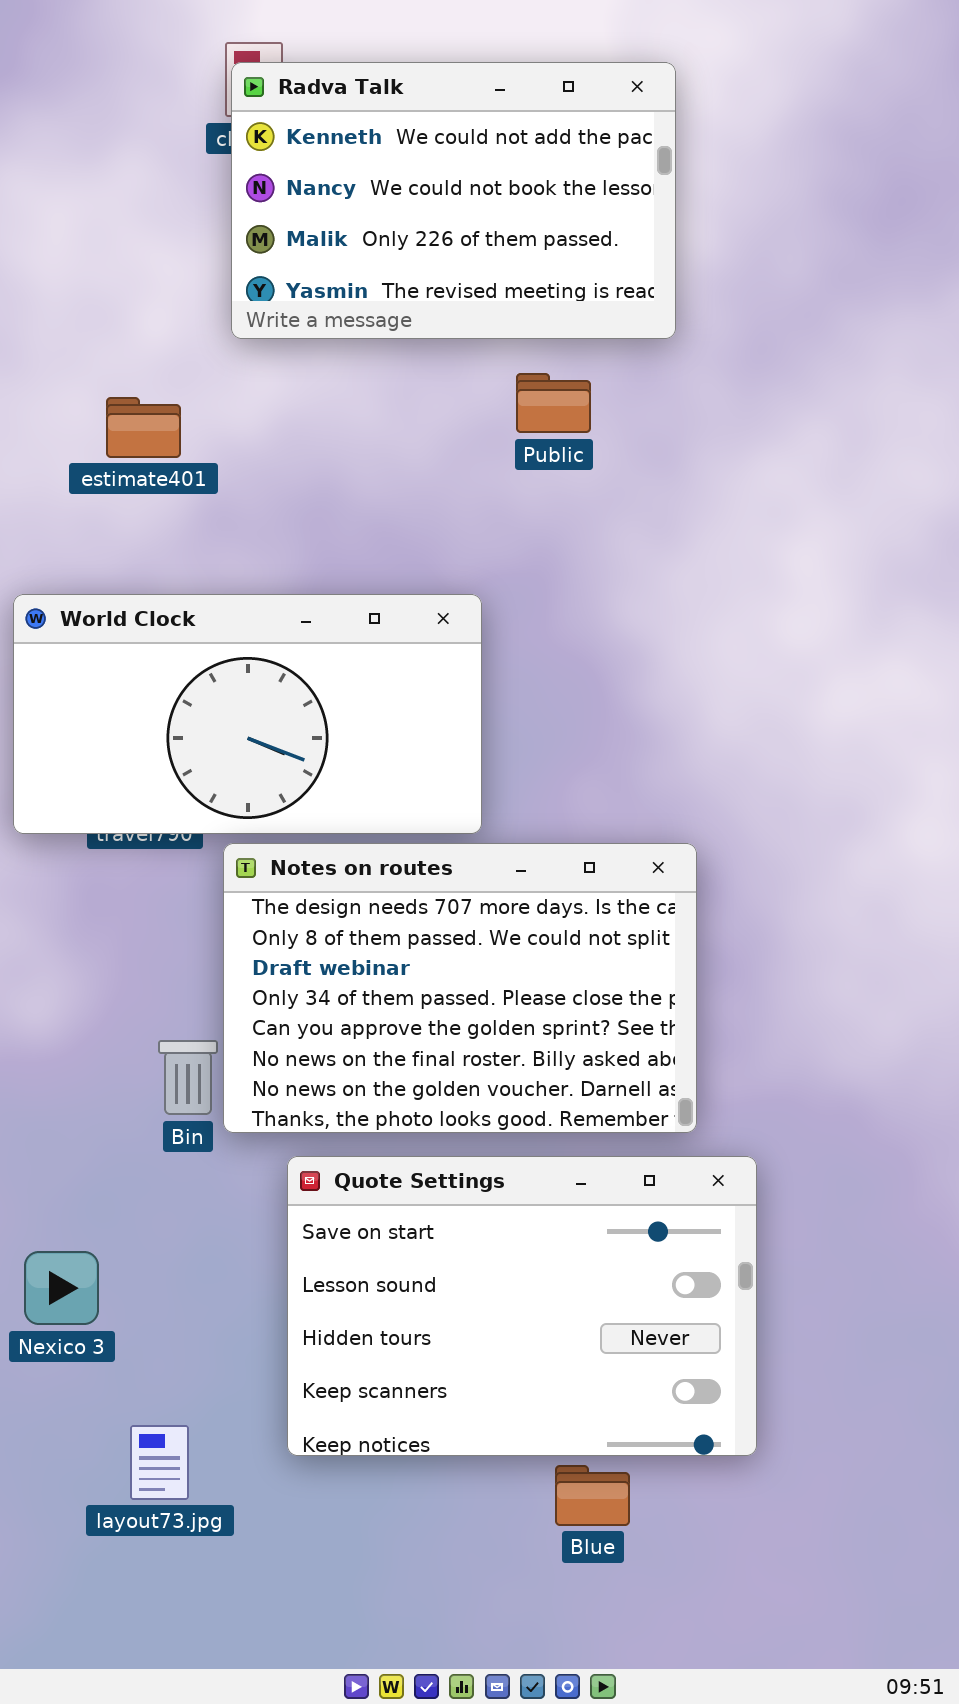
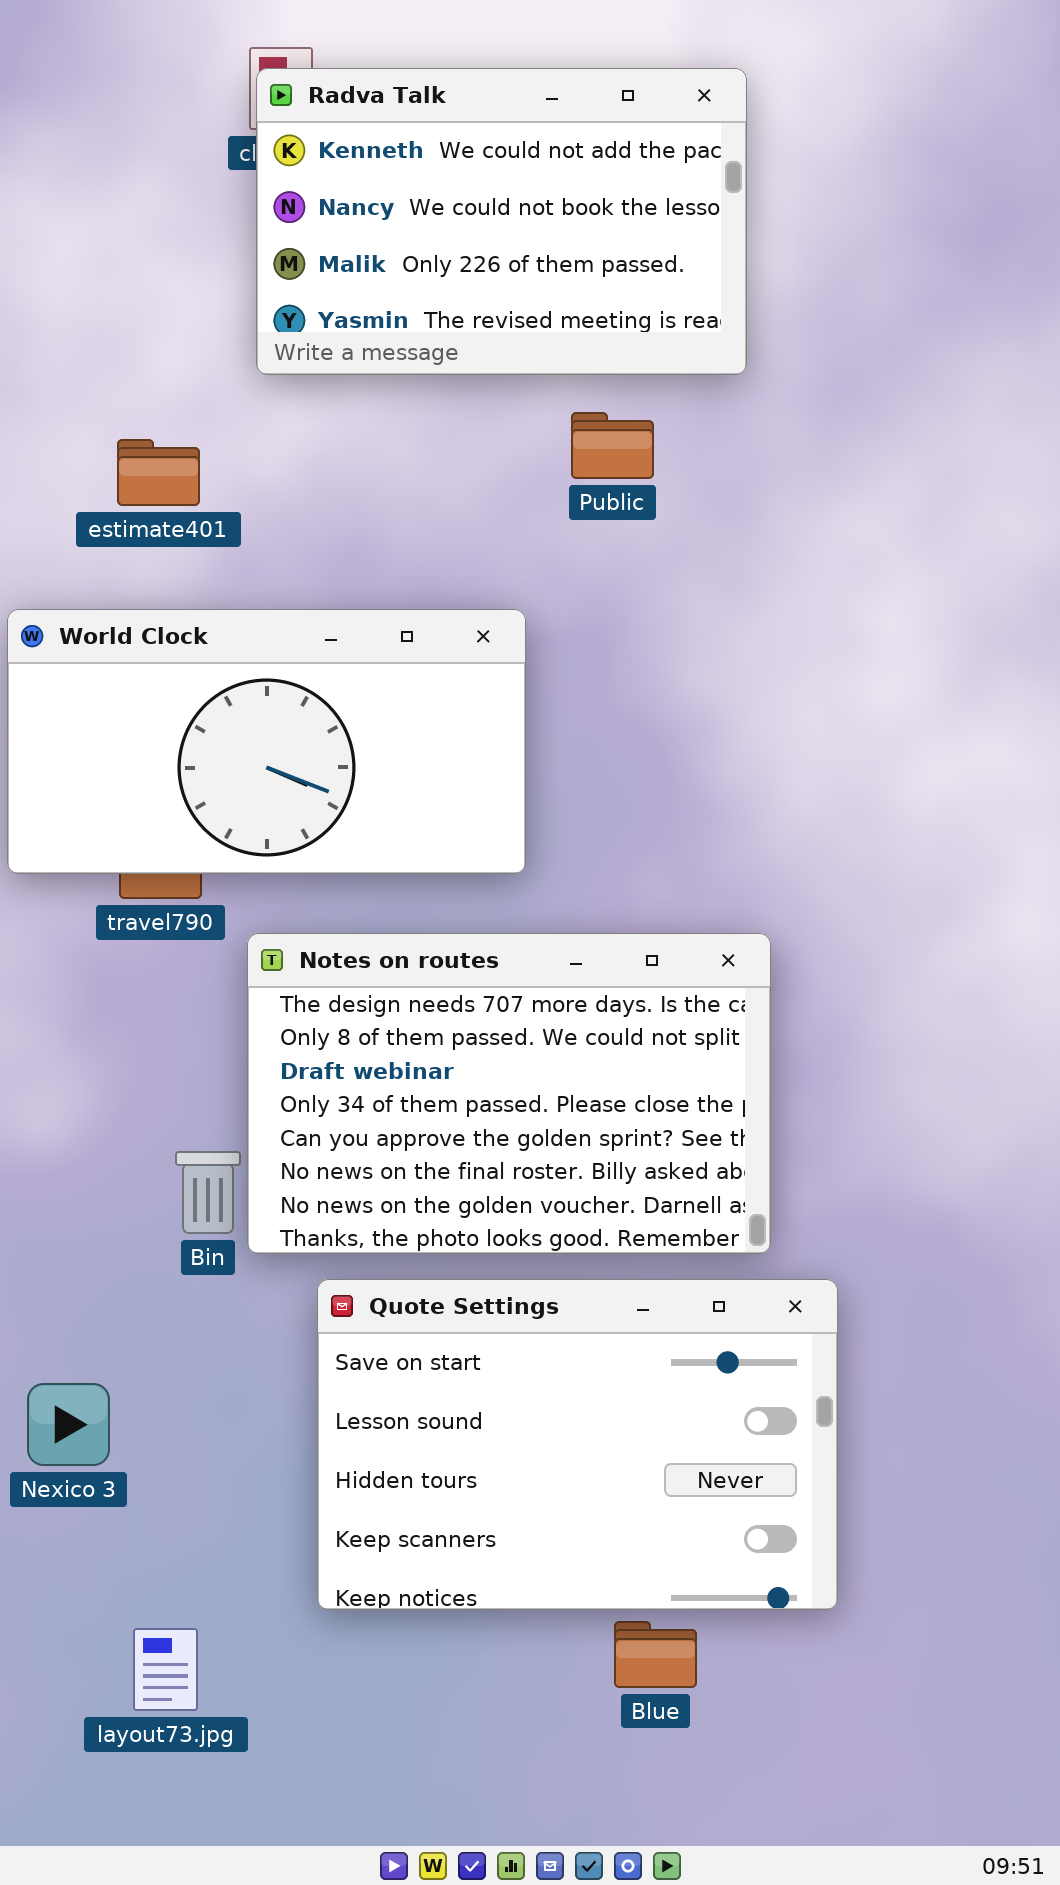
World Clock: [13,594,482,834] -> [7,609,526,874], moved
layout73.jpg: [130,1425,189,1500] -> [133,1628,198,1711], moved

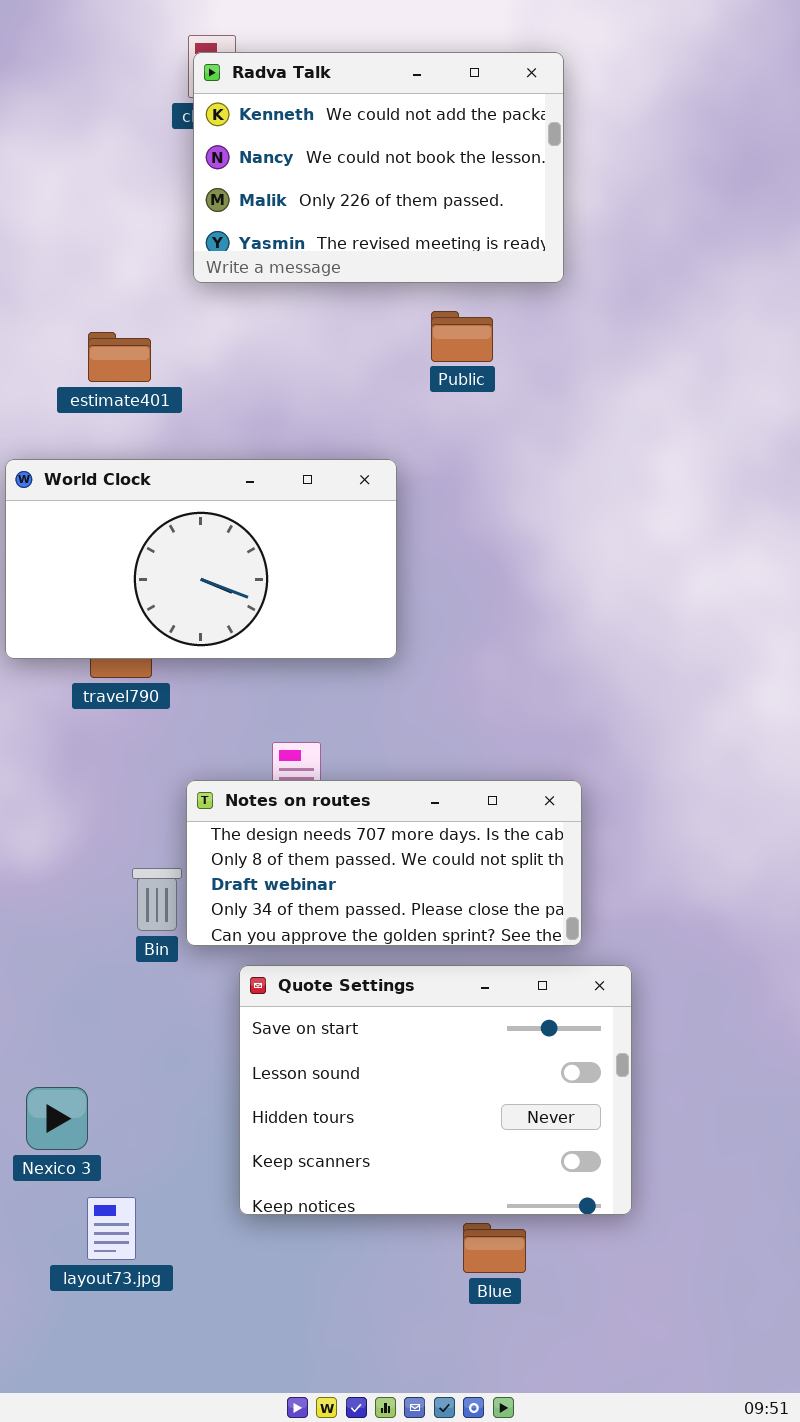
Notes on routes: [247,933,771,1254] -> [186,780,582,946], resized
Nexico 3: [27,1383,110,1466] -> [26,1087,88,1150], moved
layout73.jpg: [133,1628,198,1711] -> [87,1197,136,1260], moved

